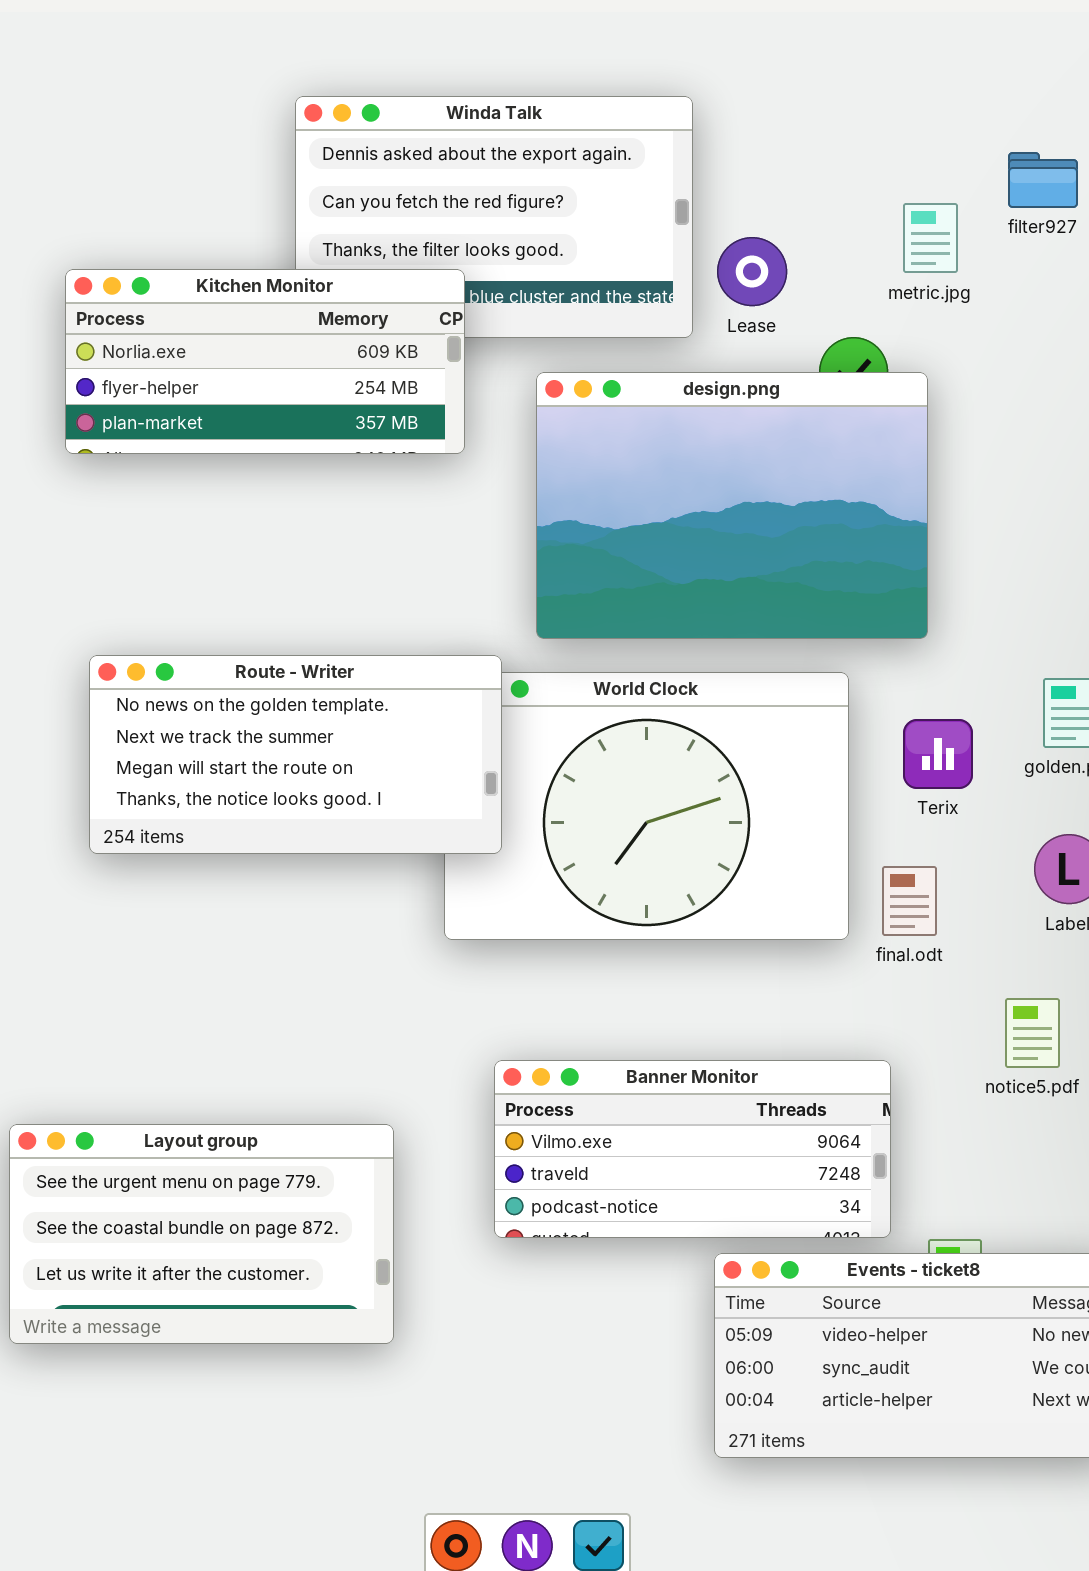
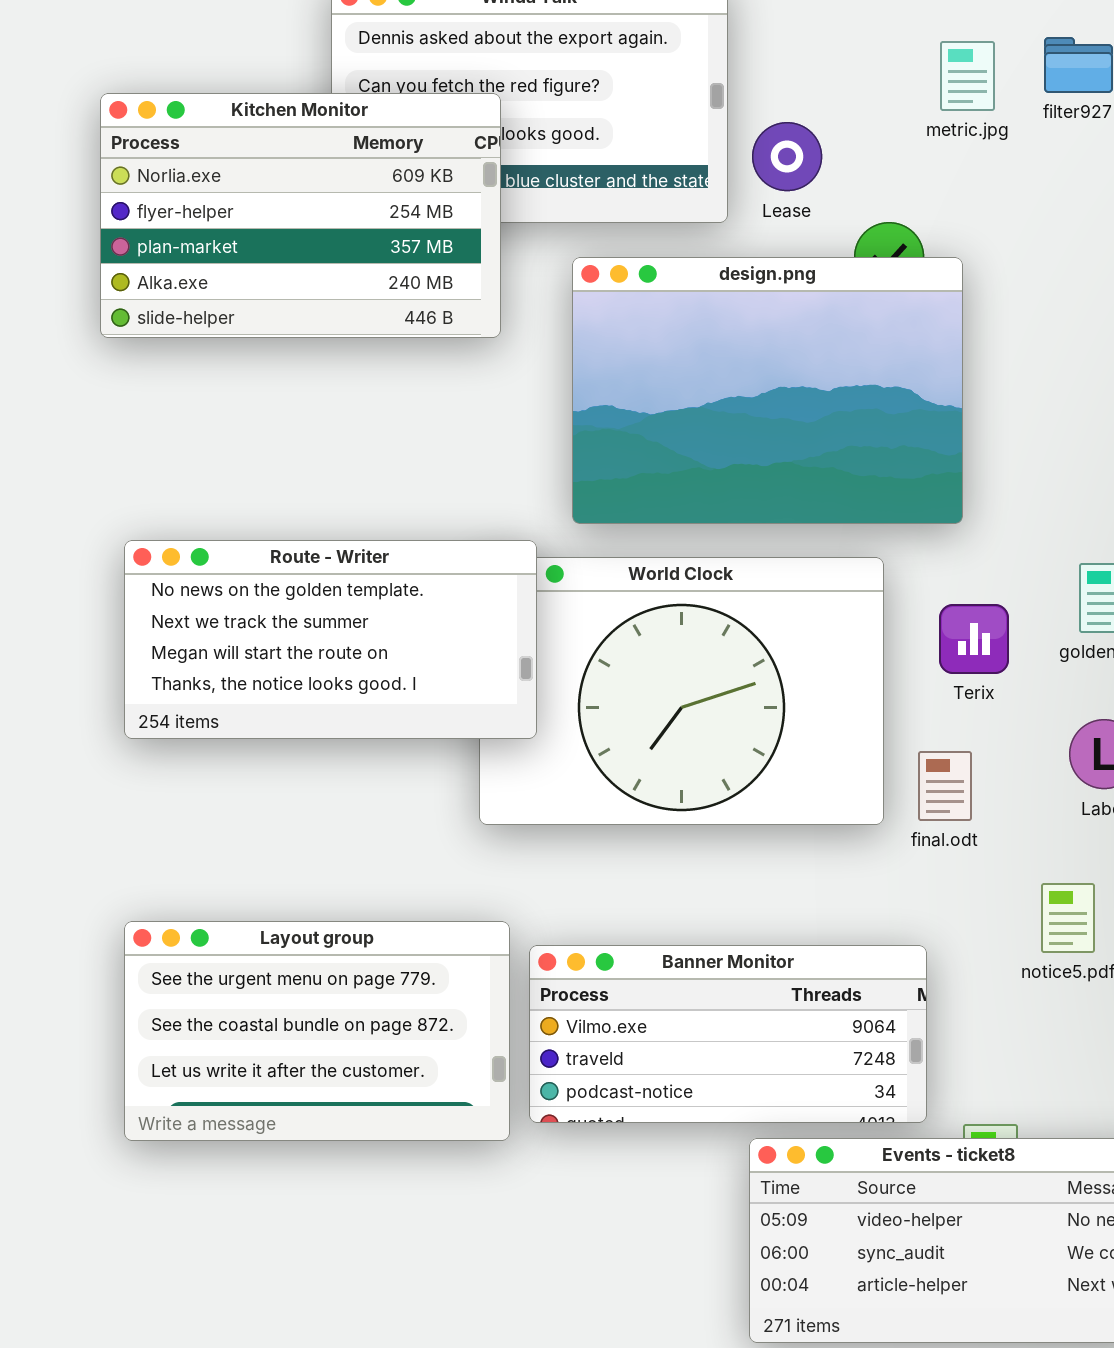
metric.jpg: [903,203,958,273] -> [940,41,995,111], moved
Kitchen Monitor: [65,269,465,454] -> [100,93,501,338], resized
Layout group: [9,1124,394,1344] -> [124,921,510,1141], moved

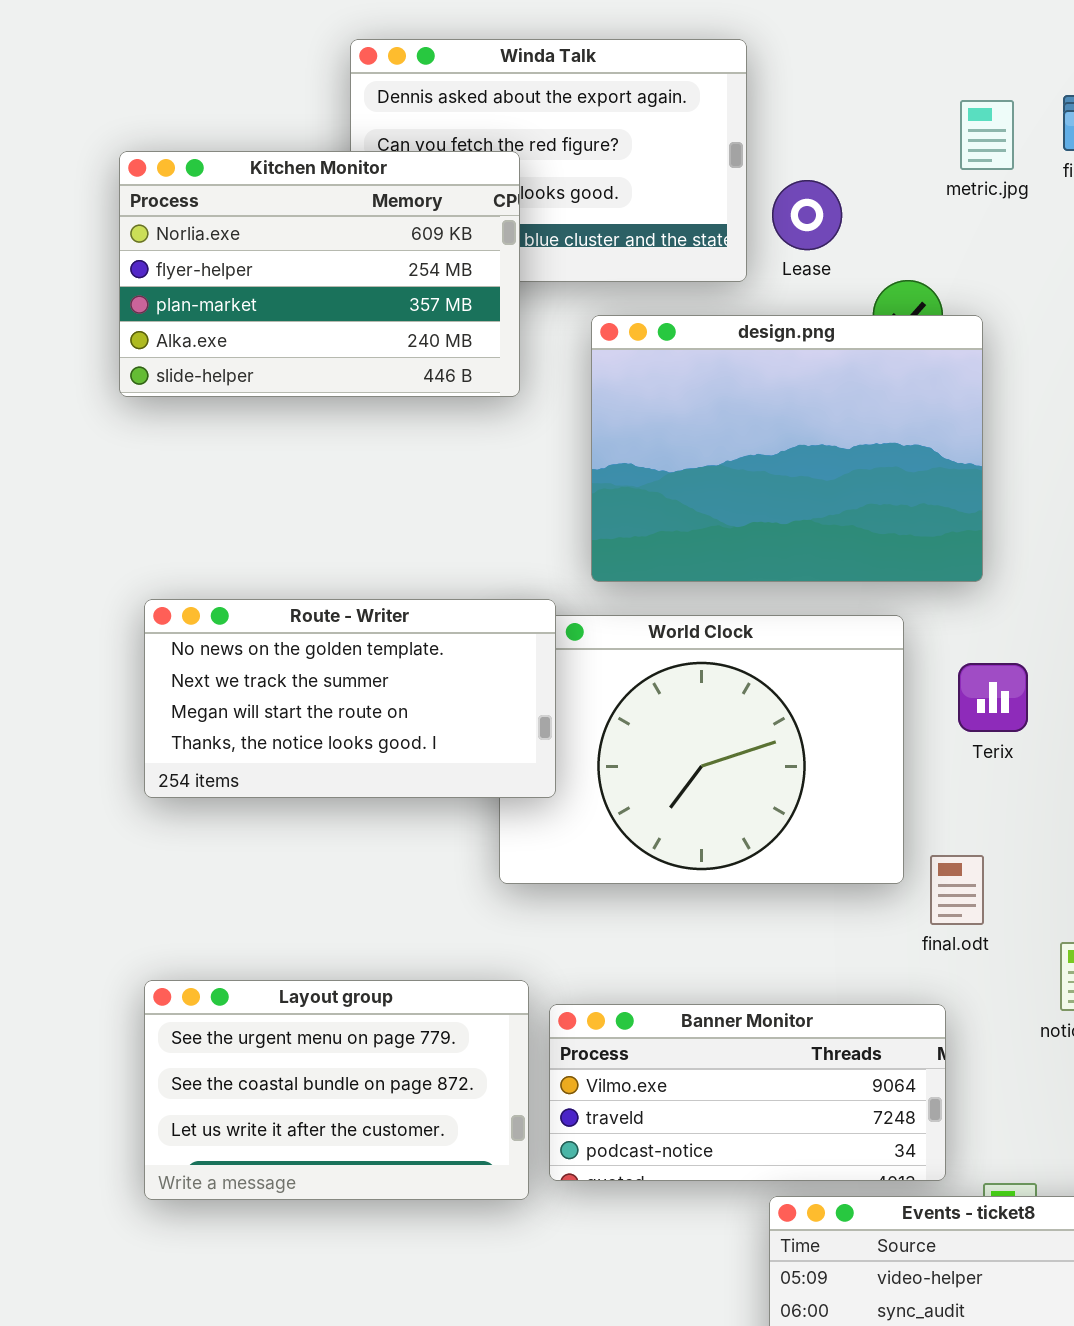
final.odt: [918,751,972,821] -> [930,855,984,925], moved

